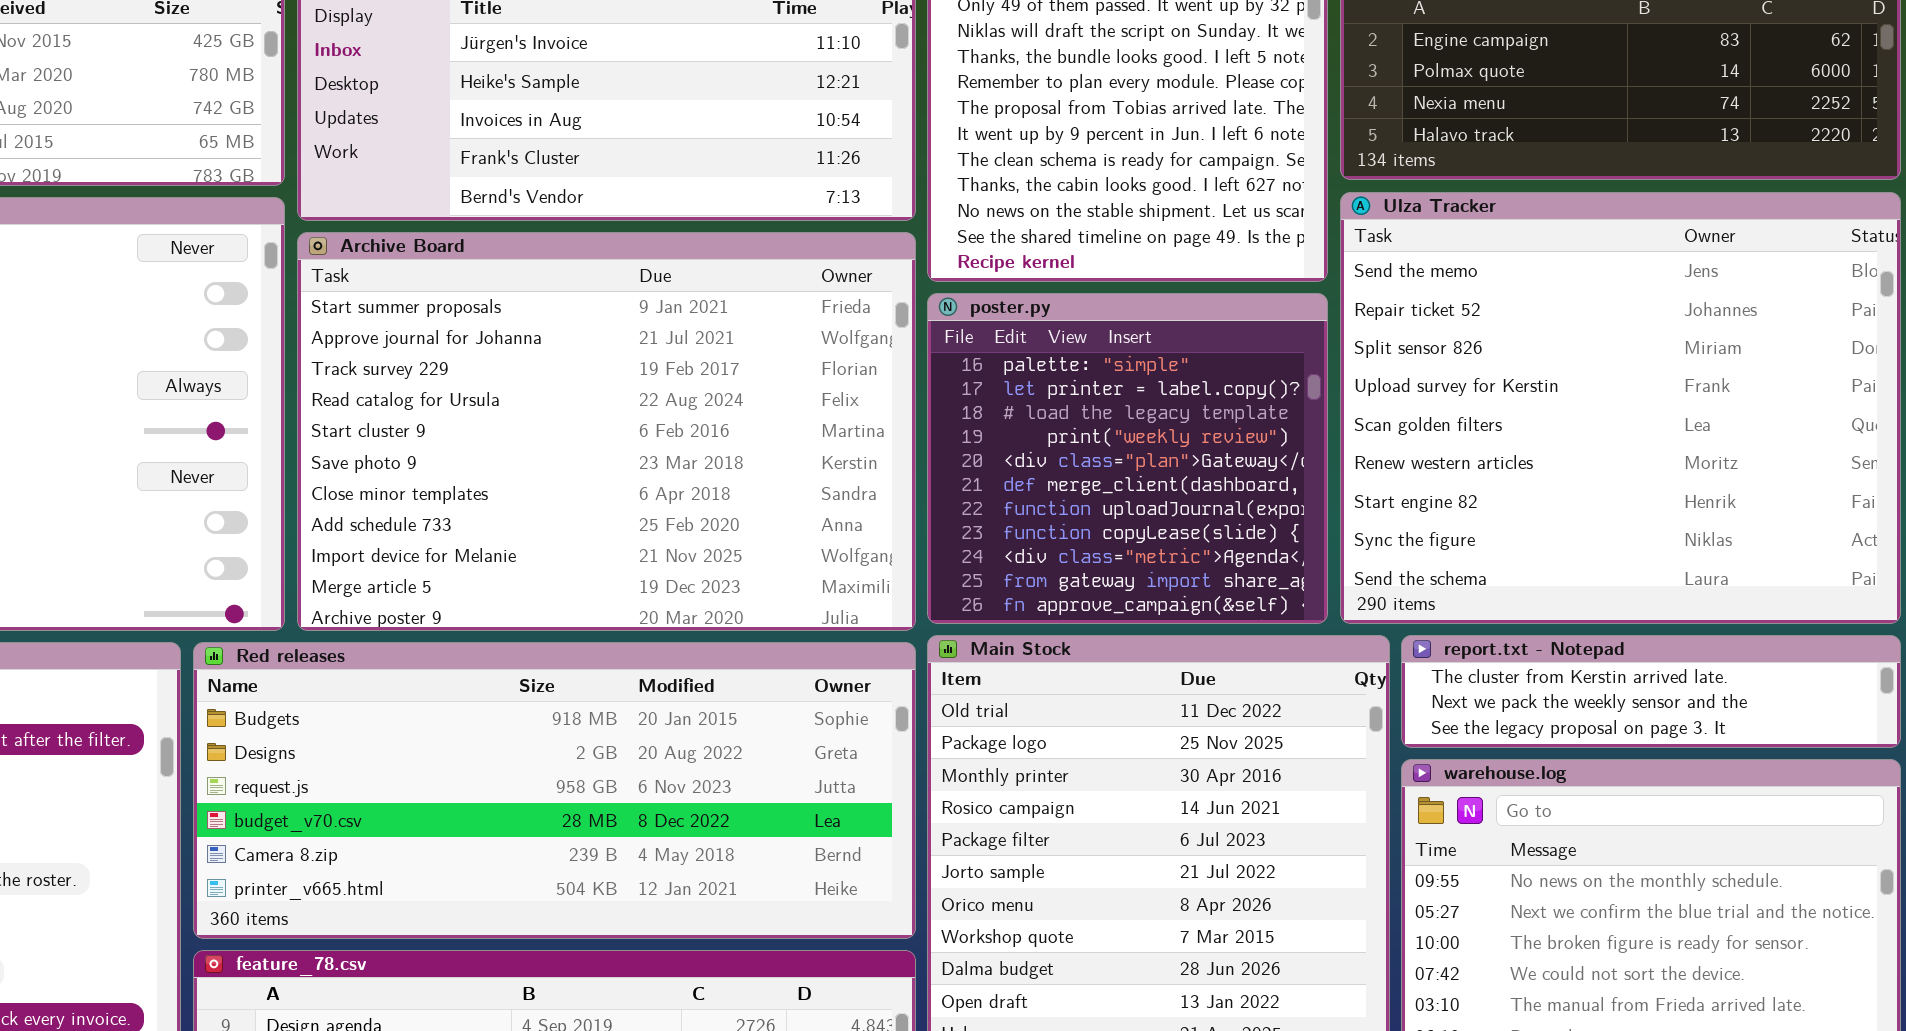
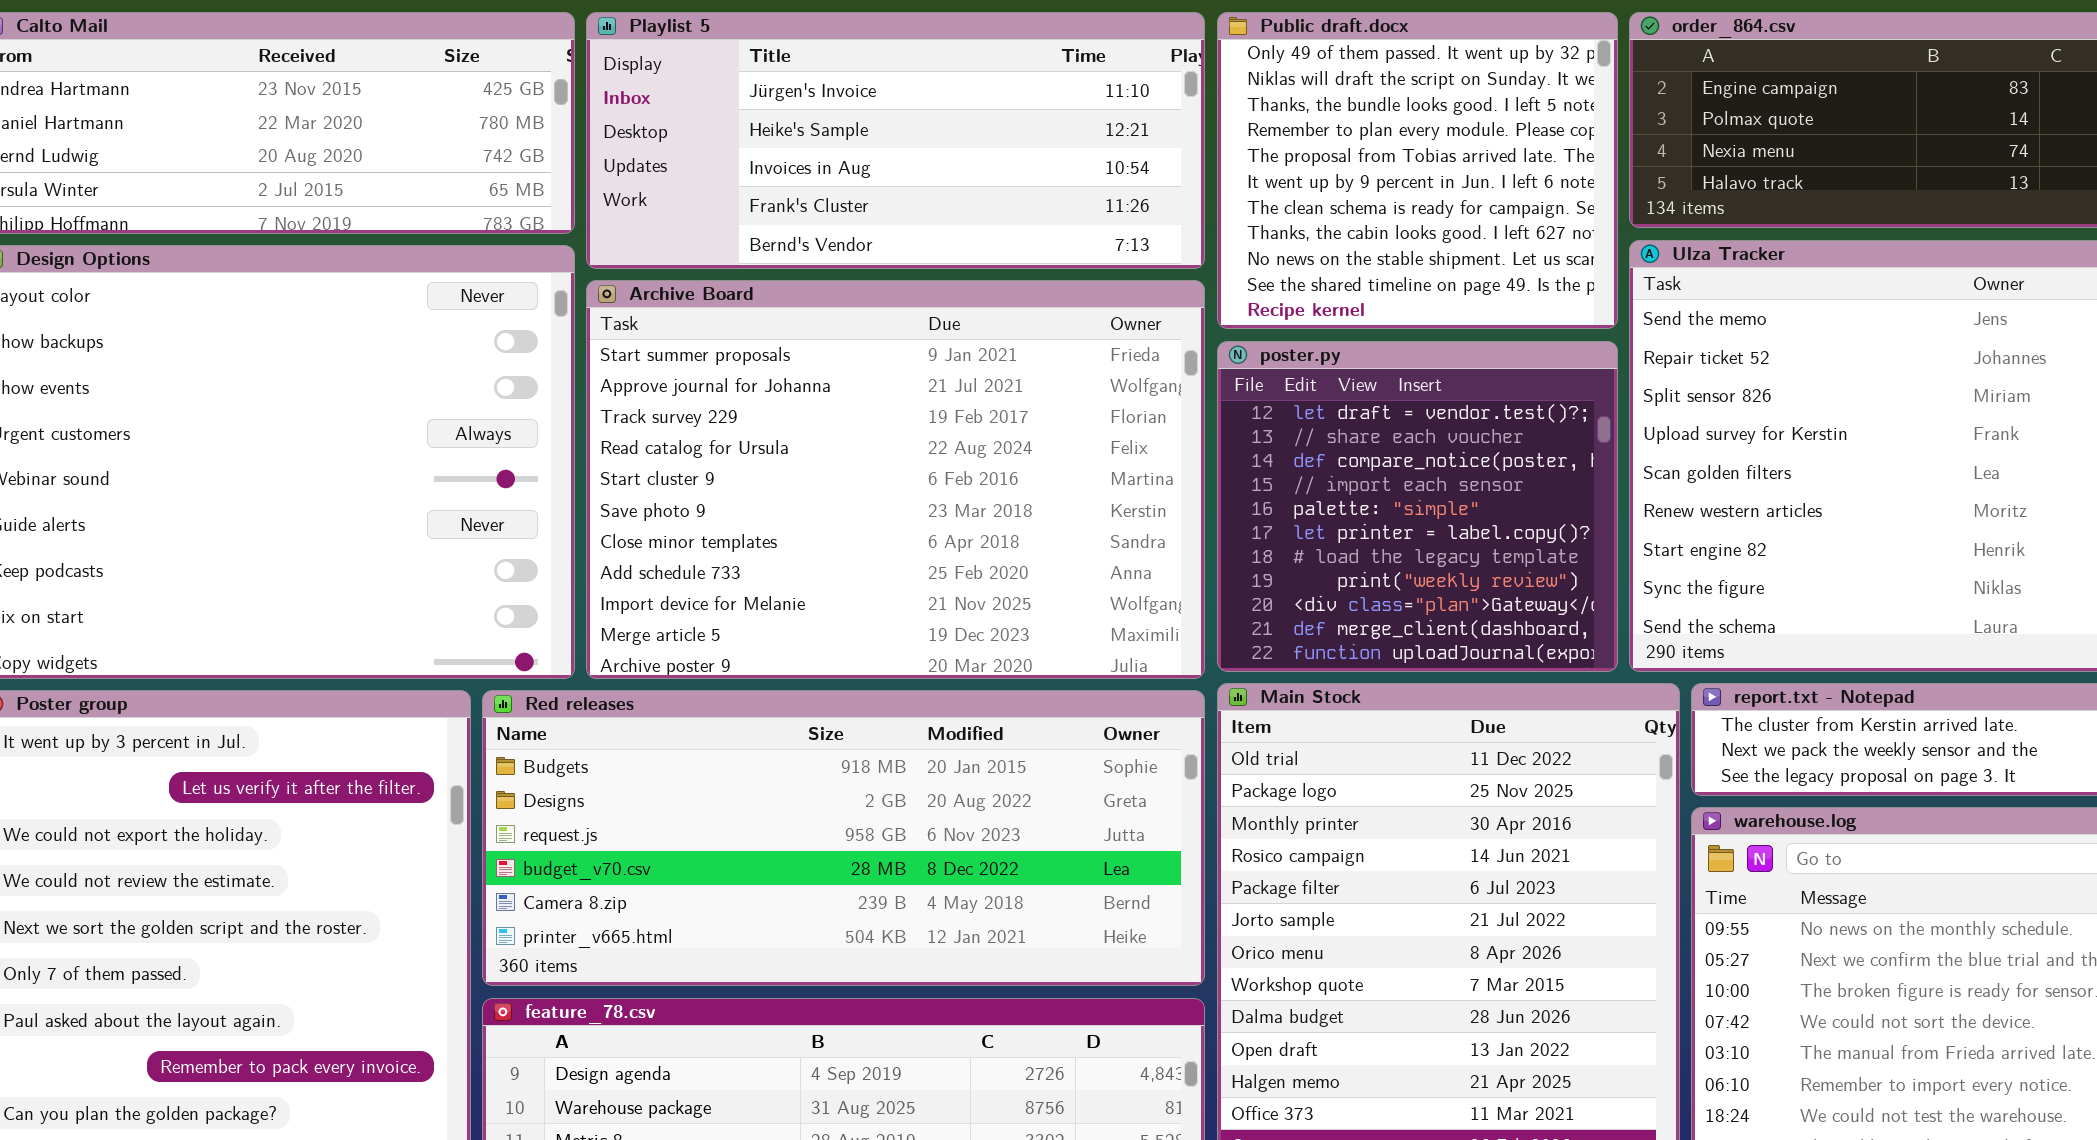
poster.py: [927,293,1328,624] -> [1217,341,1618,672], scrolled up 4 rows

